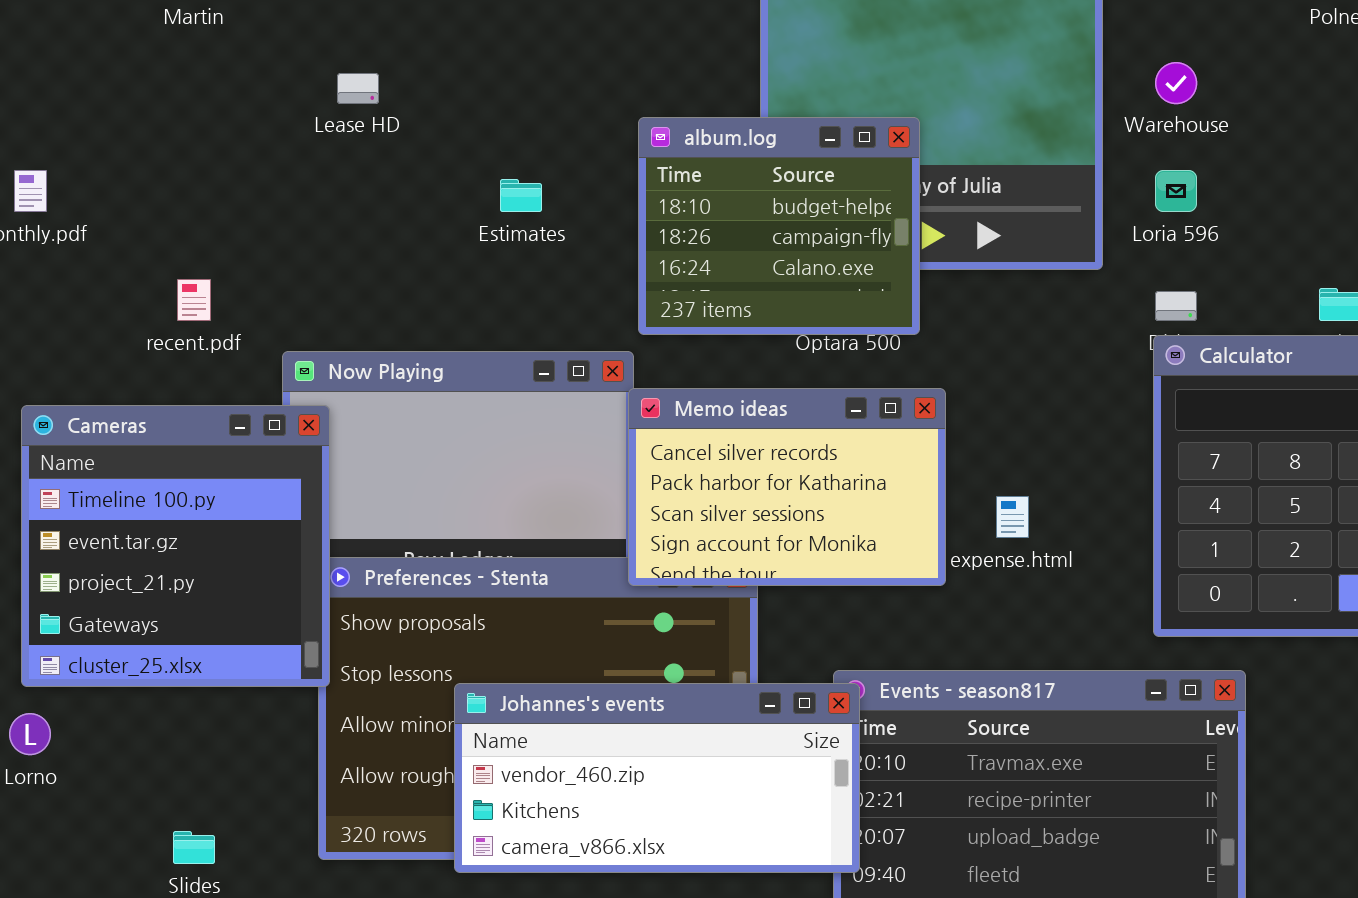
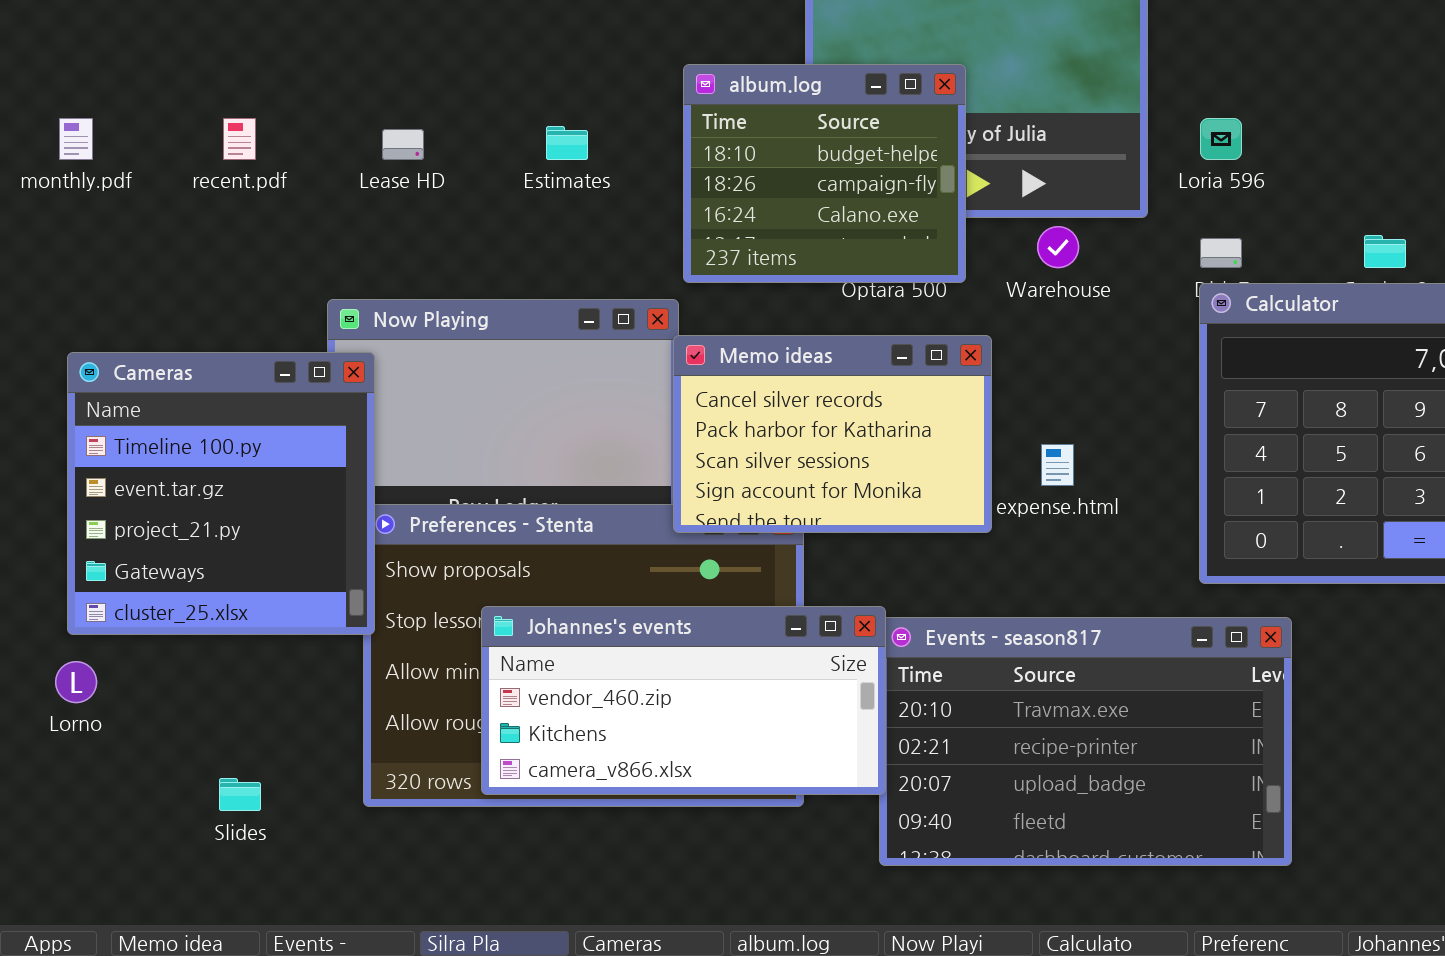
Warehouse: [1155,62,1197,104] -> [1037,226,1079,268], moved
Lease HD: [337,73,379,104] -> [382,129,424,160], moved
recent.pdf: [177,279,211,321] -> [223,118,256,160], moved
Johannes's events: [454,683,860,873] -> [481,606,886,795], moved

